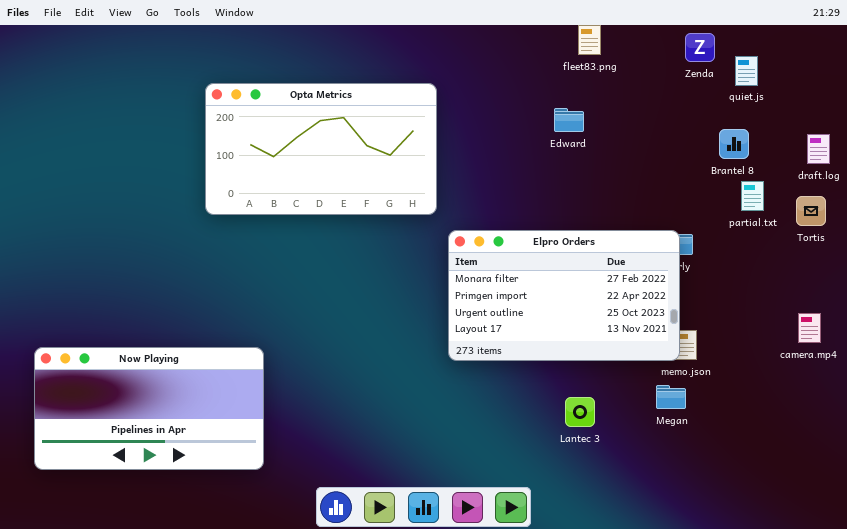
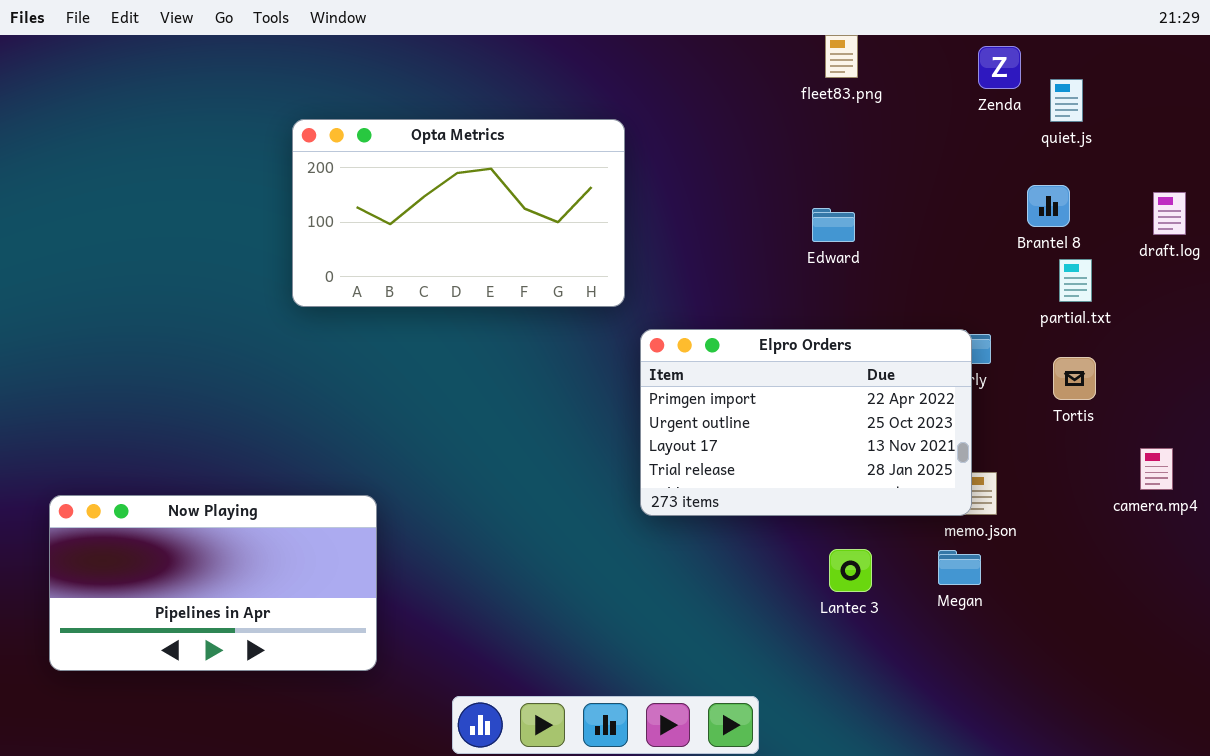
Edward: [554,108,584,132] -> [812,208,855,242], moved
Tortis: [796,196,826,226] -> [1053,357,1096,400], moved
Elpro Orders: [448,230,680,361] -> [640,329,972,516], scrolled down 1 row
Lantec 3: [565,397,595,427] -> [829,549,872,592], moved

